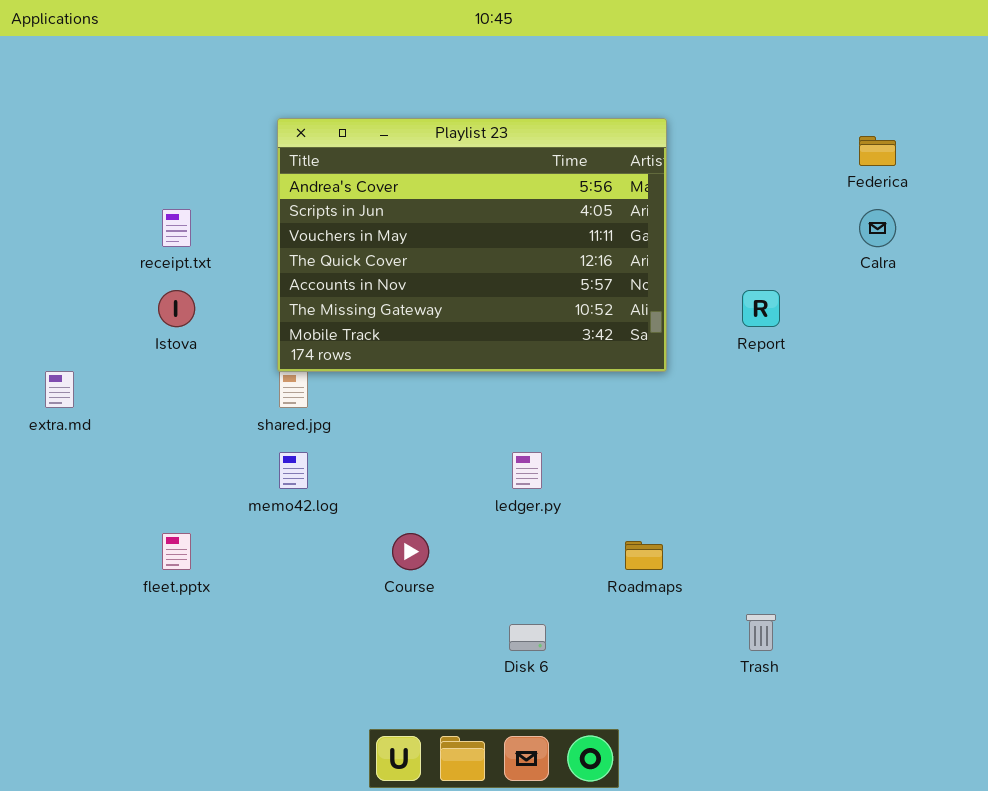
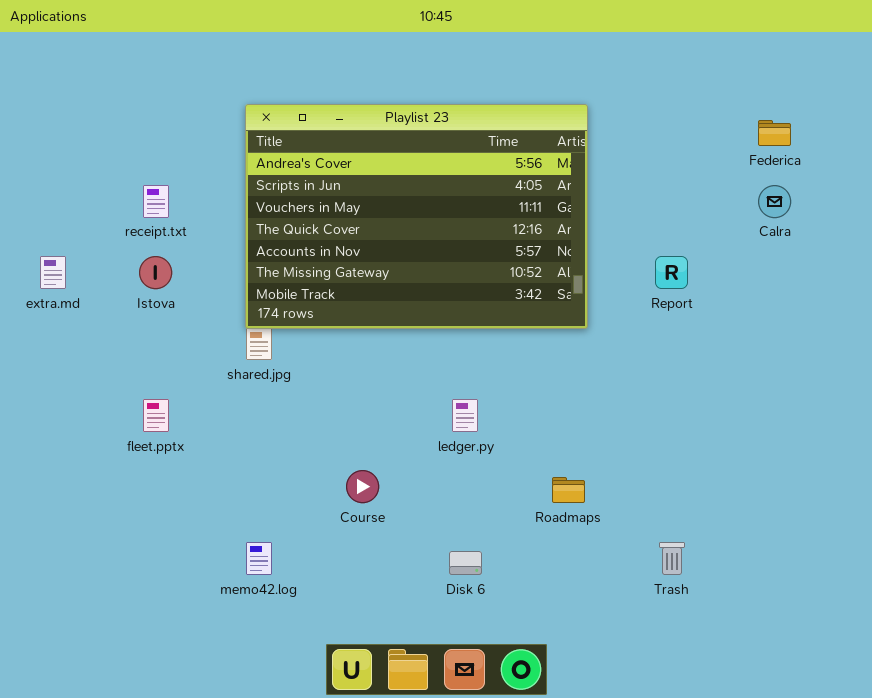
extra.md: [45,371,74,408] -> [40,256,66,289], moved
memo42.log: [279,452,308,489] -> [246,542,272,575], moved
fleet.pptx: [162,533,191,570] -> [143,399,169,432], moved

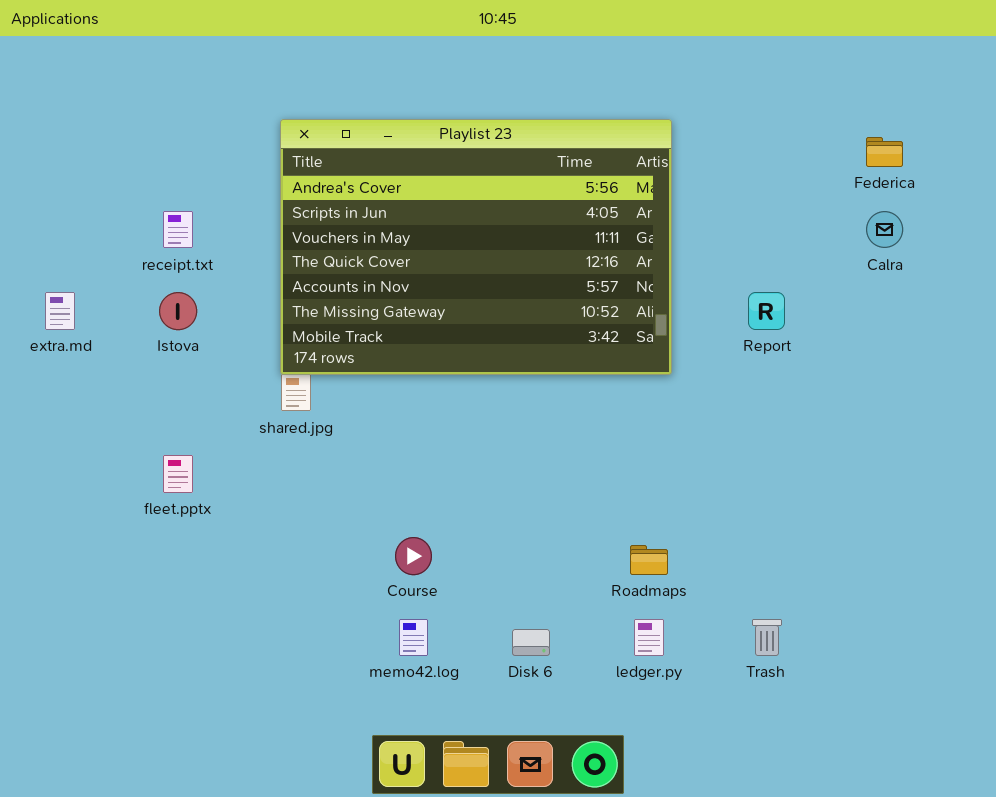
ledger.py: [452,399,478,432] -> [634,619,664,656], moved
memo42.log: [246,542,272,575] -> [399,619,428,656], moved

